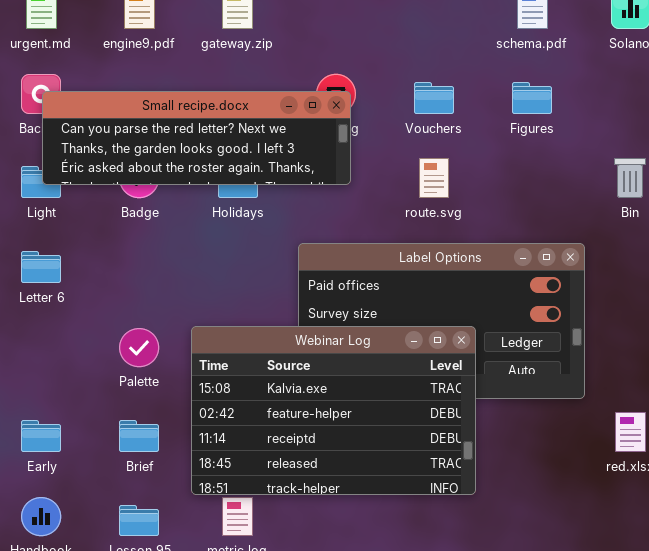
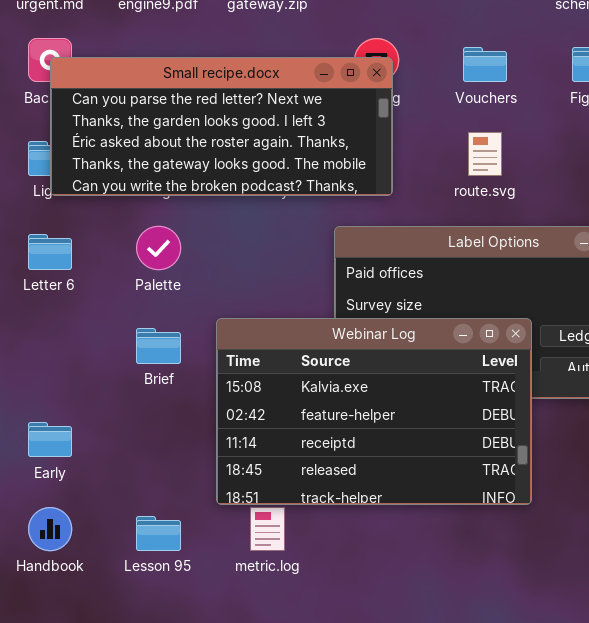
Small recipe.docx: [42,91,351,185] -> [50,57,393,196], resized
Palette: [119,328,159,367] -> [136,226,181,270], moved
Brief: [119,420,159,452] -> [136,328,181,364], moved

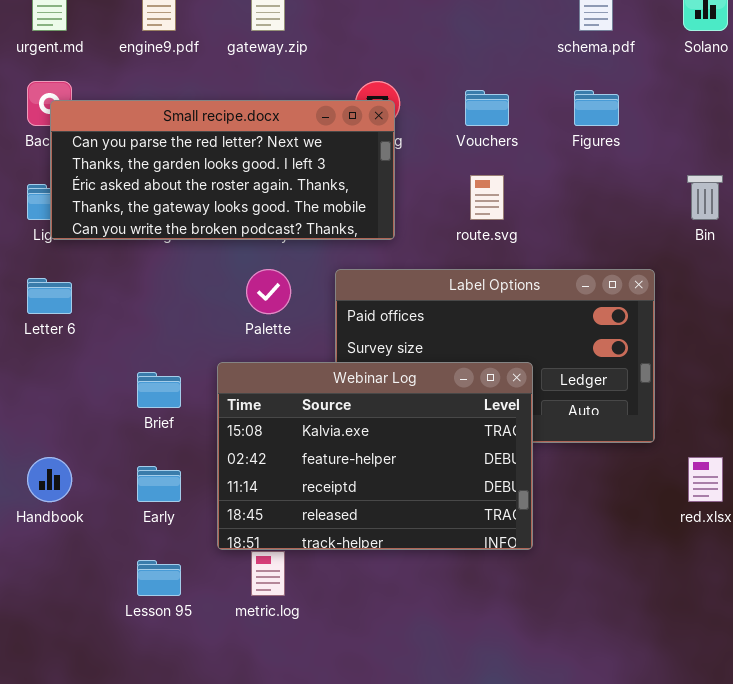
Palette: [136,226,181,270] -> [246,269,291,314], moved
Early: [28,422,72,457] -> [137,466,181,502], moved
Handbook: [28,507,72,551] -> [27,457,72,502], moved

